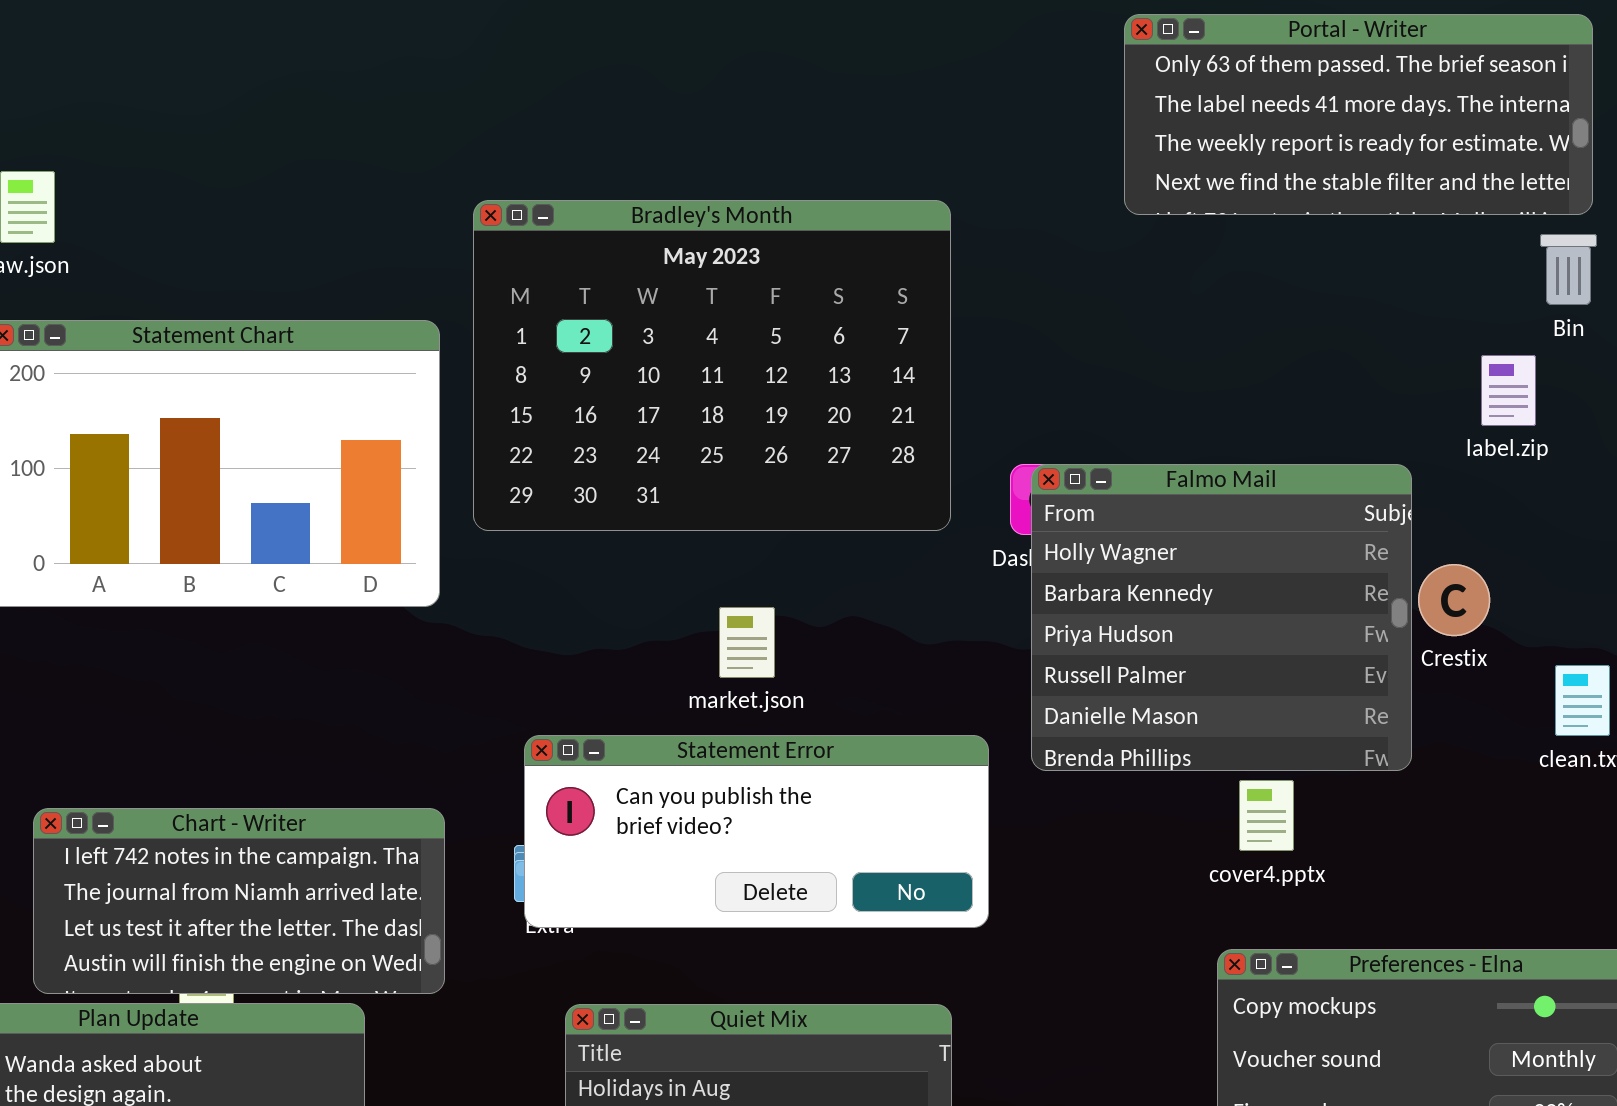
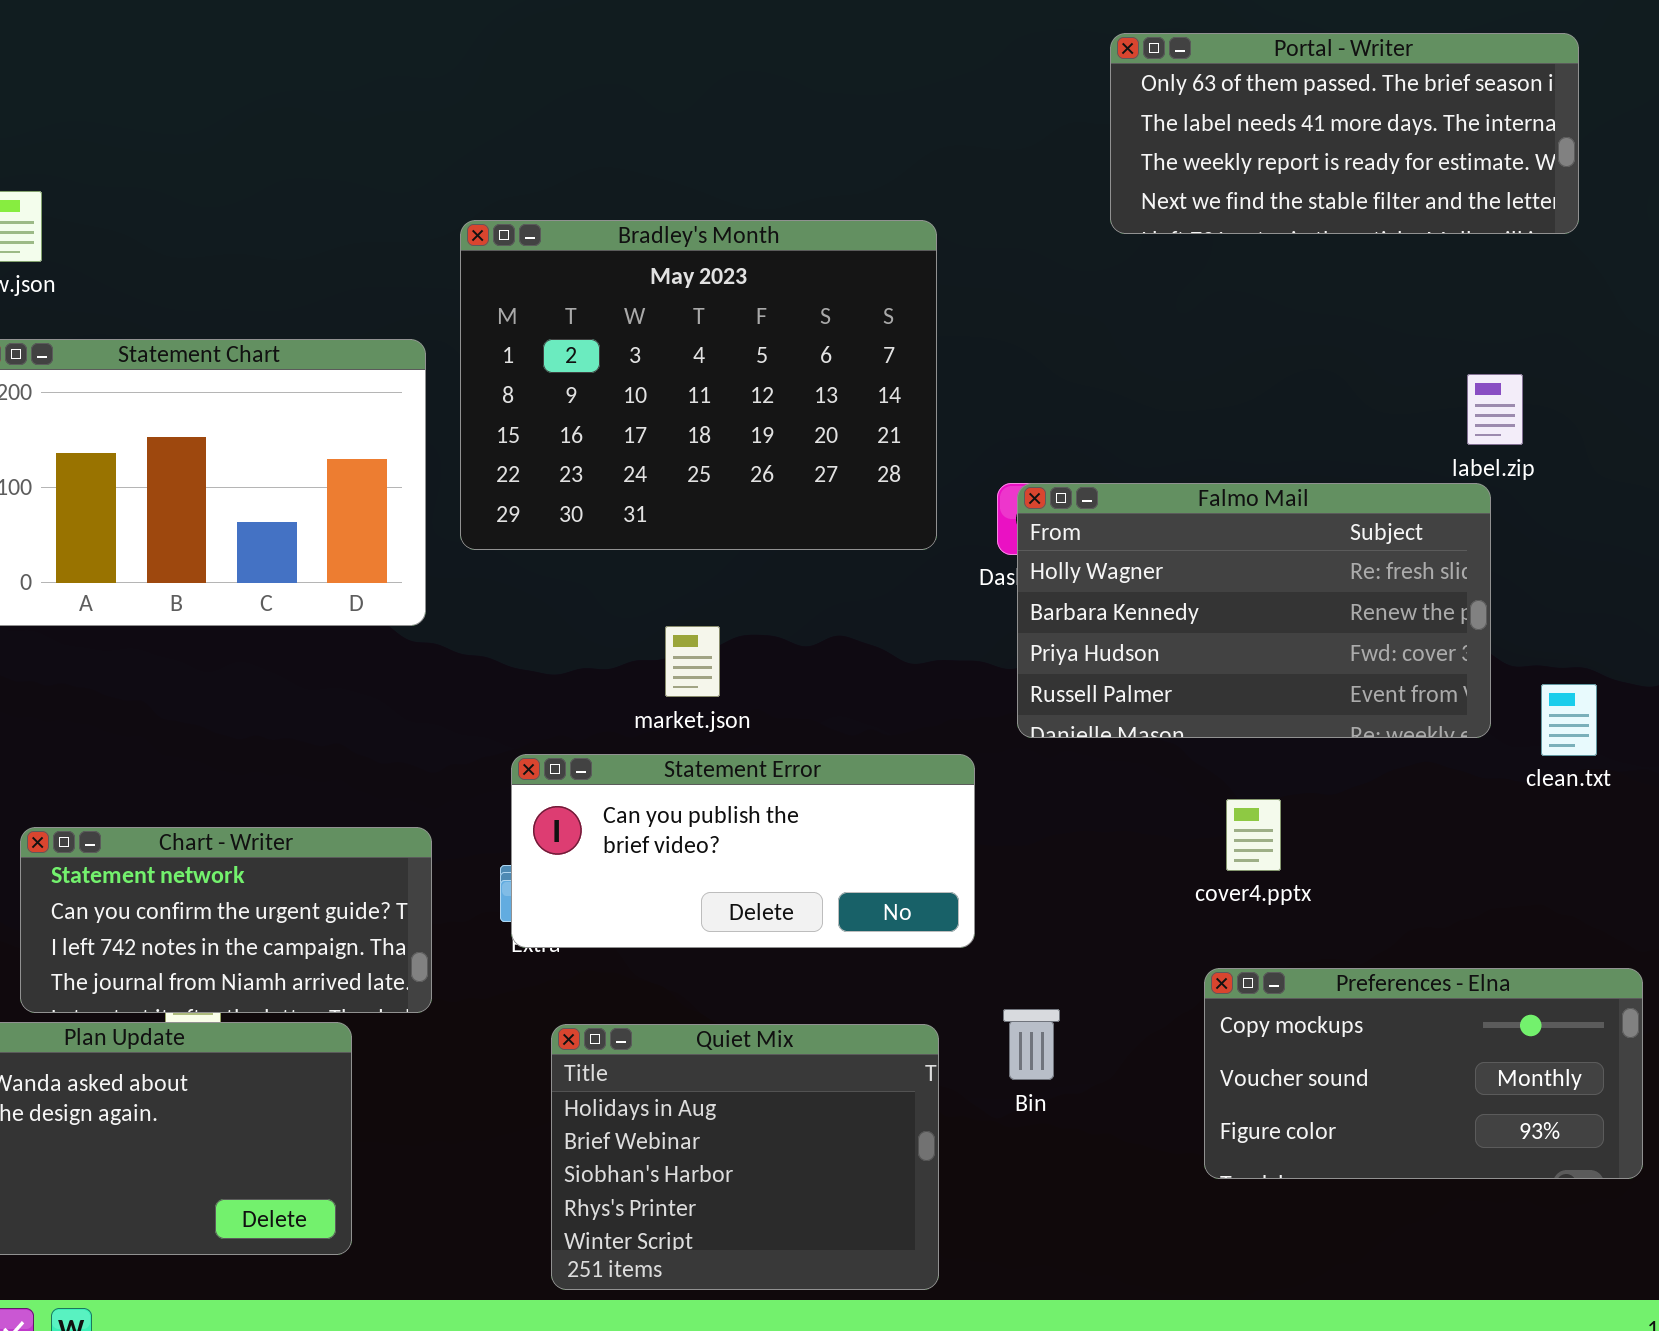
Bin: [1540,234,1597,305] -> [1003,1009,1060,1080], moved
Falmo Mail: [1031,464,1412,771] -> [1017,483,1491,738], resized
market.json: [719,607,775,678] -> [665,626,720,697], moved
Chart - Writer: [33,808,445,994] -> [20,827,432,1013], scrolled up 2 rows

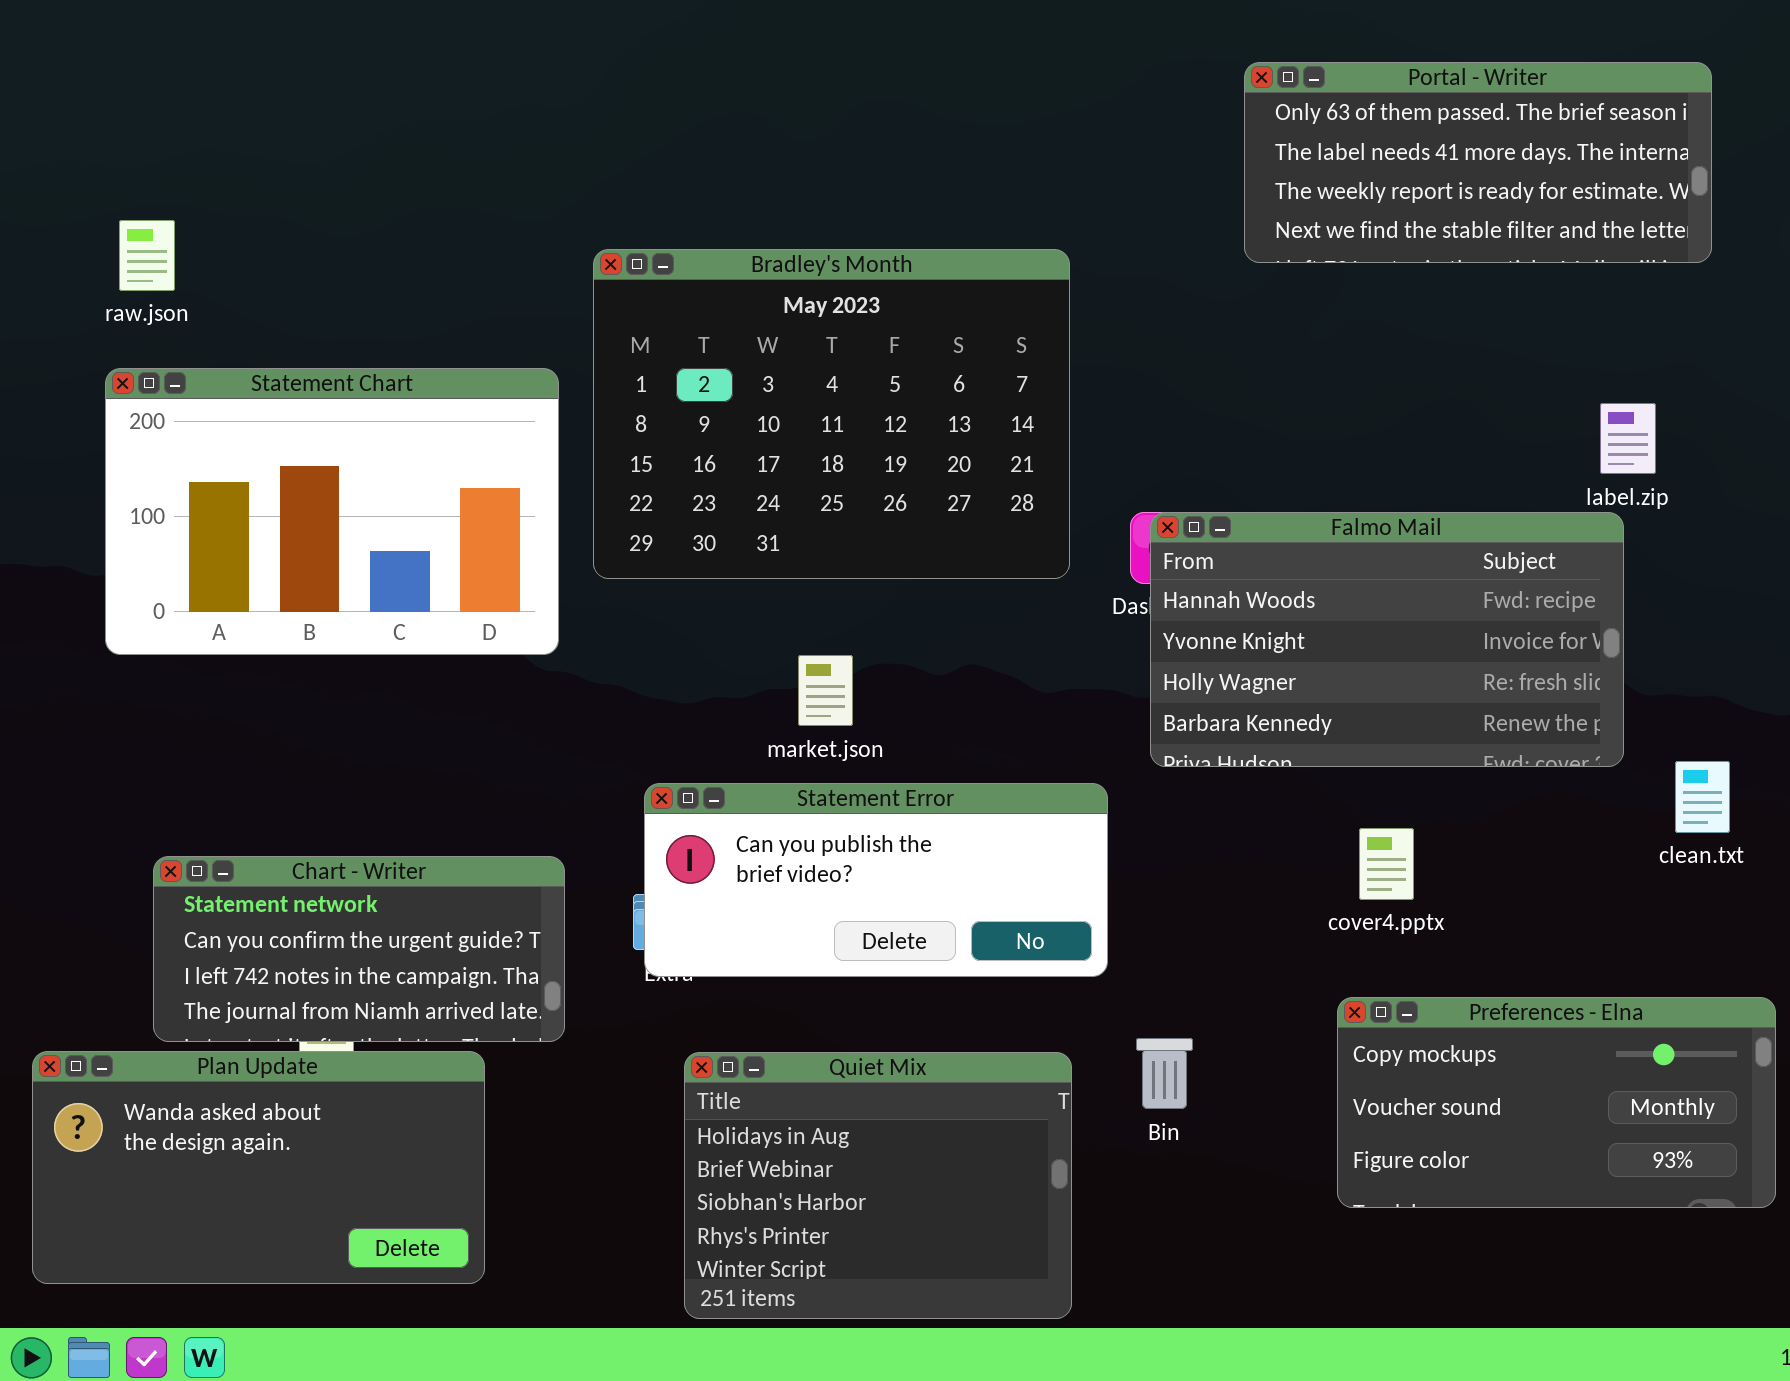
Falmo Mail: [1017,483,1491,738] -> [1150,512,1624,767], scrolled up 2 rows
clean.txt: [1541,684,1597,756] -> [1675,761,1730,833], moved

